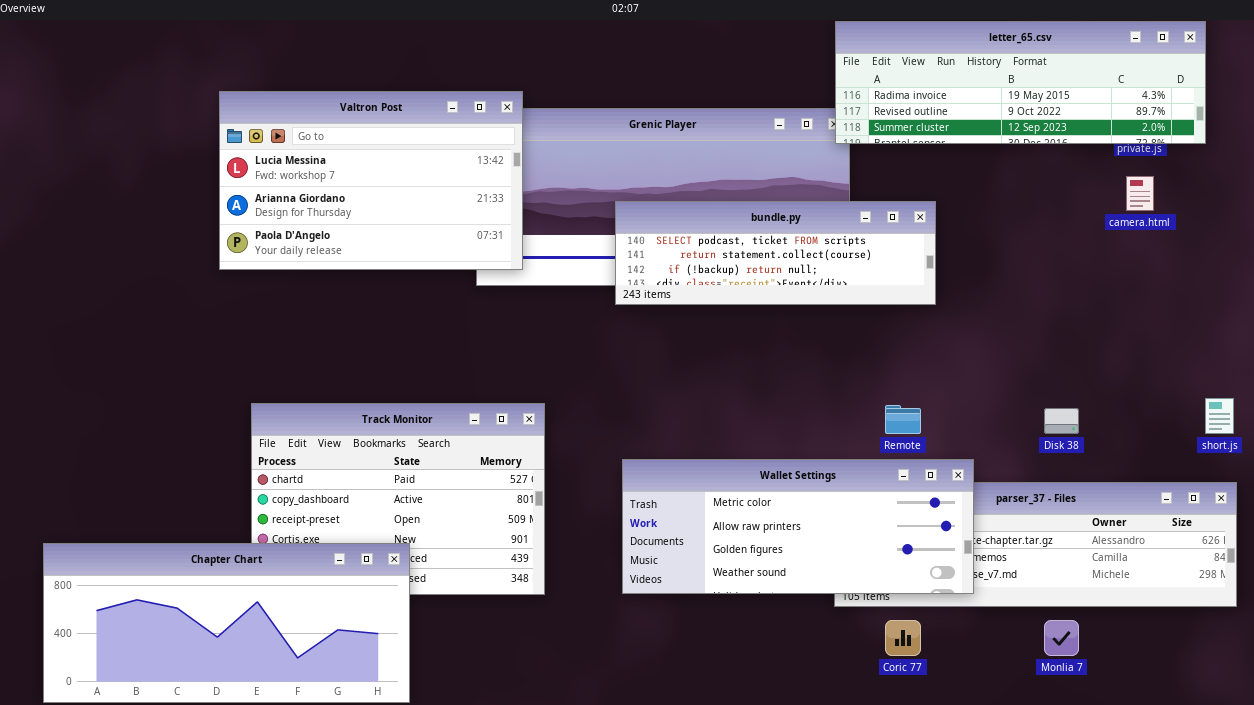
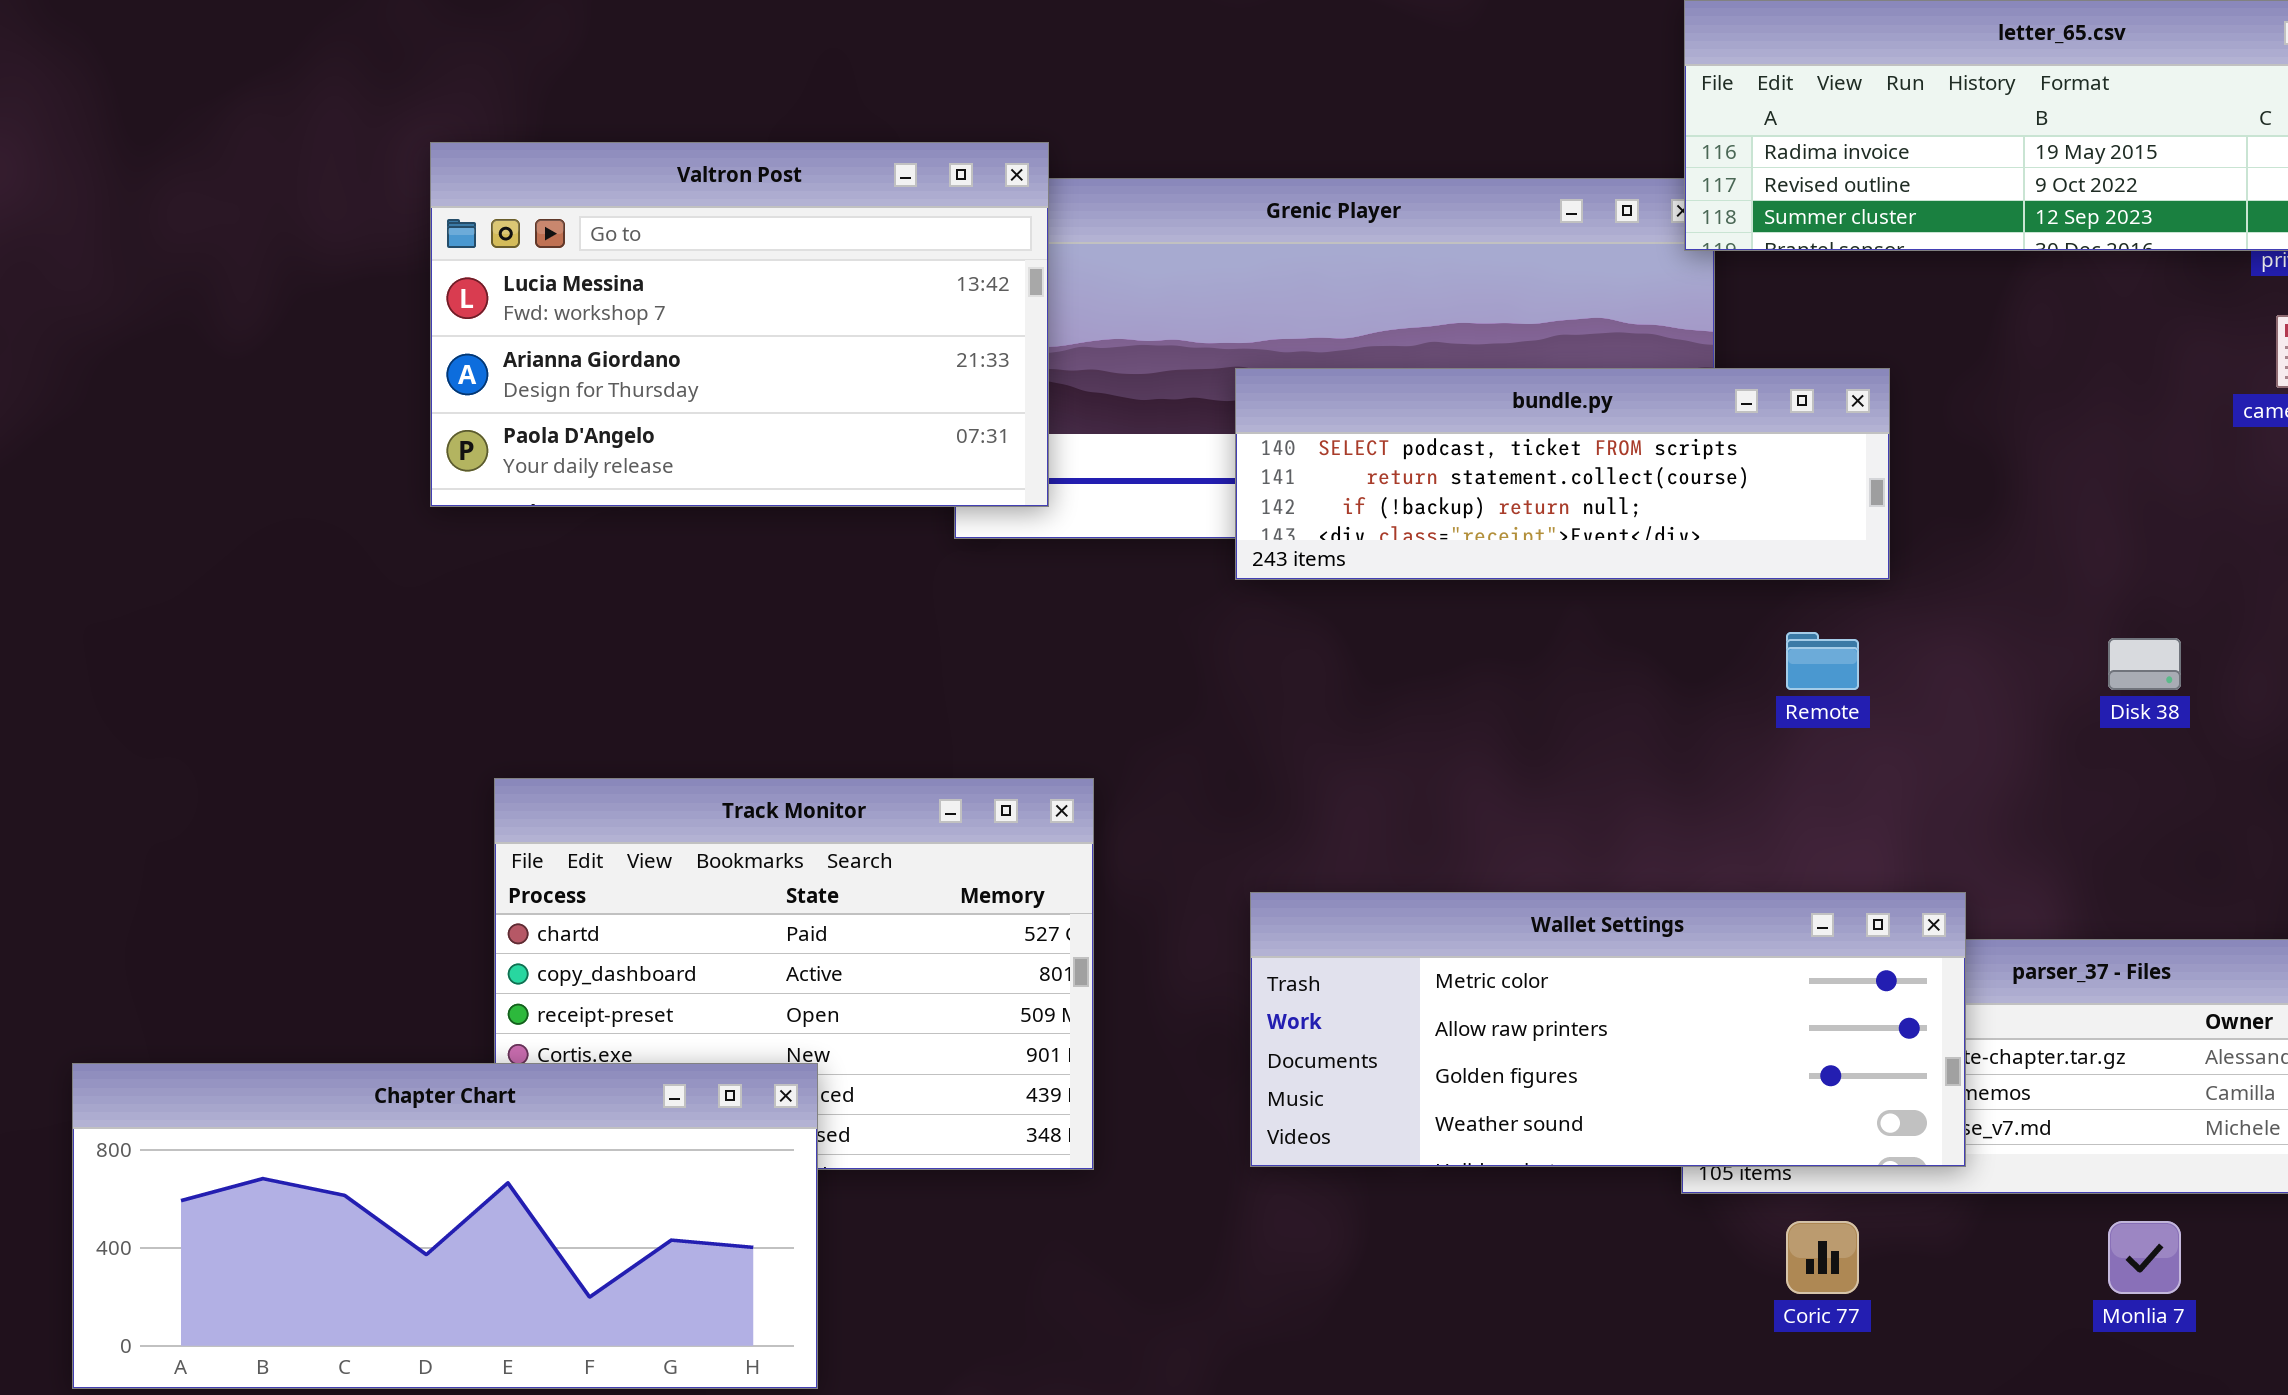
Remote: [885,405,921,434] -> [1786,632,1859,690], moved
Disk 38: [1044,408,1079,434] -> [2108,638,2181,690], moved

